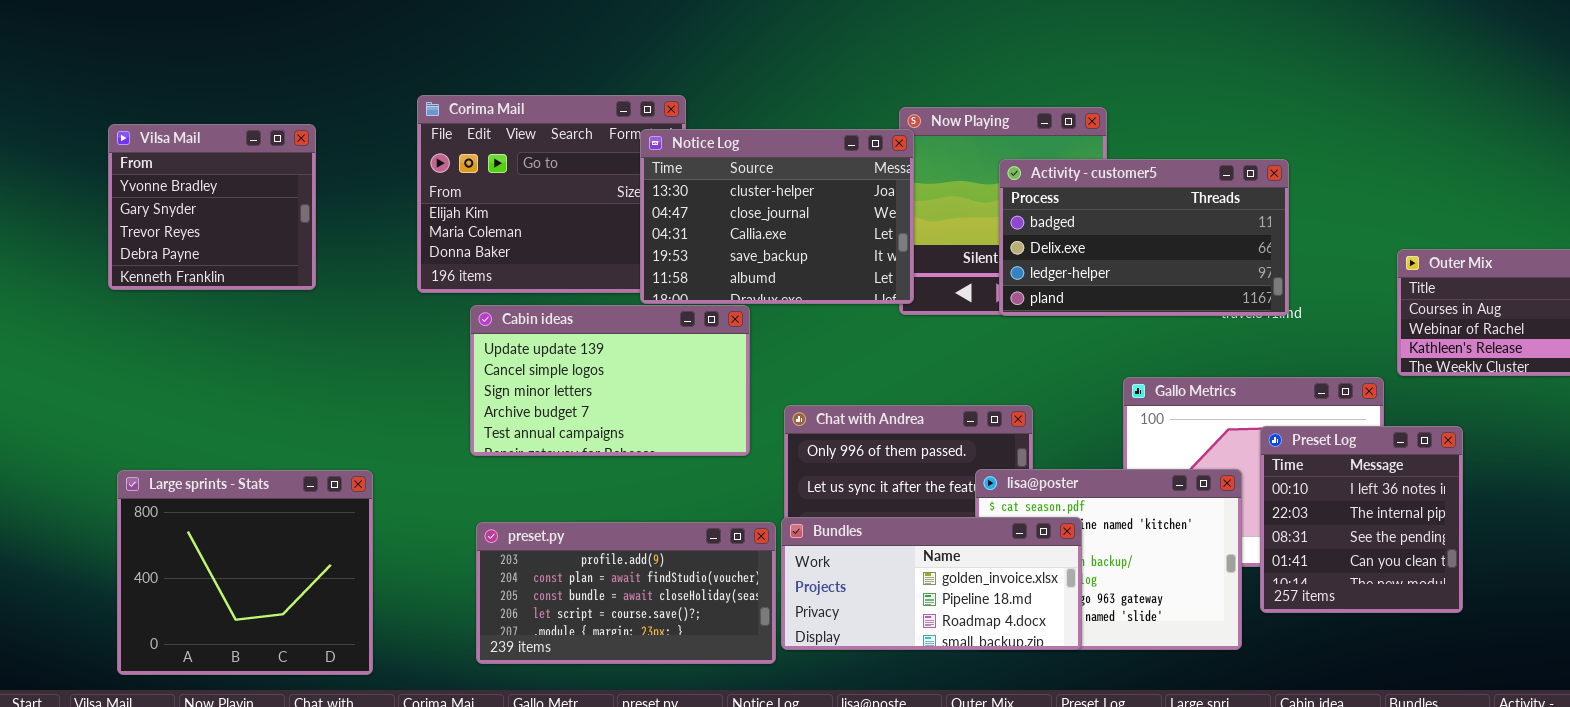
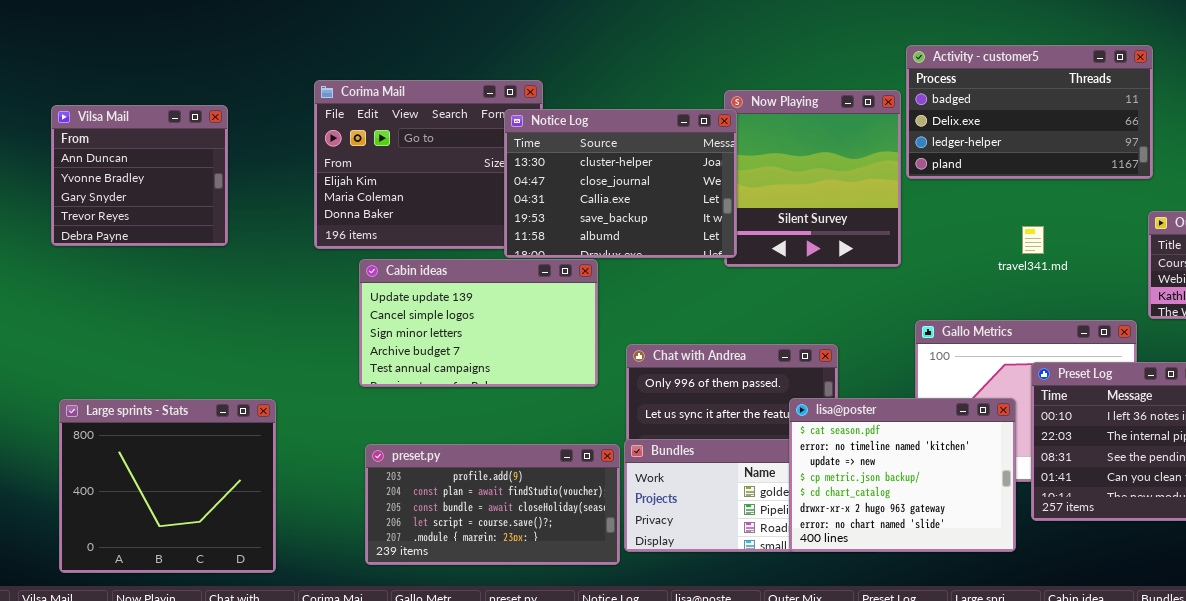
Vilsa Mail: [108,124,316,290] -> [51,105,228,246], scrolled up 1 row
Activity - customer5: [999,159,1289,316] -> [906,45,1153,179], moved
lisa@poster: [975,469,1242,650] -> [789,398,1016,552], raised

